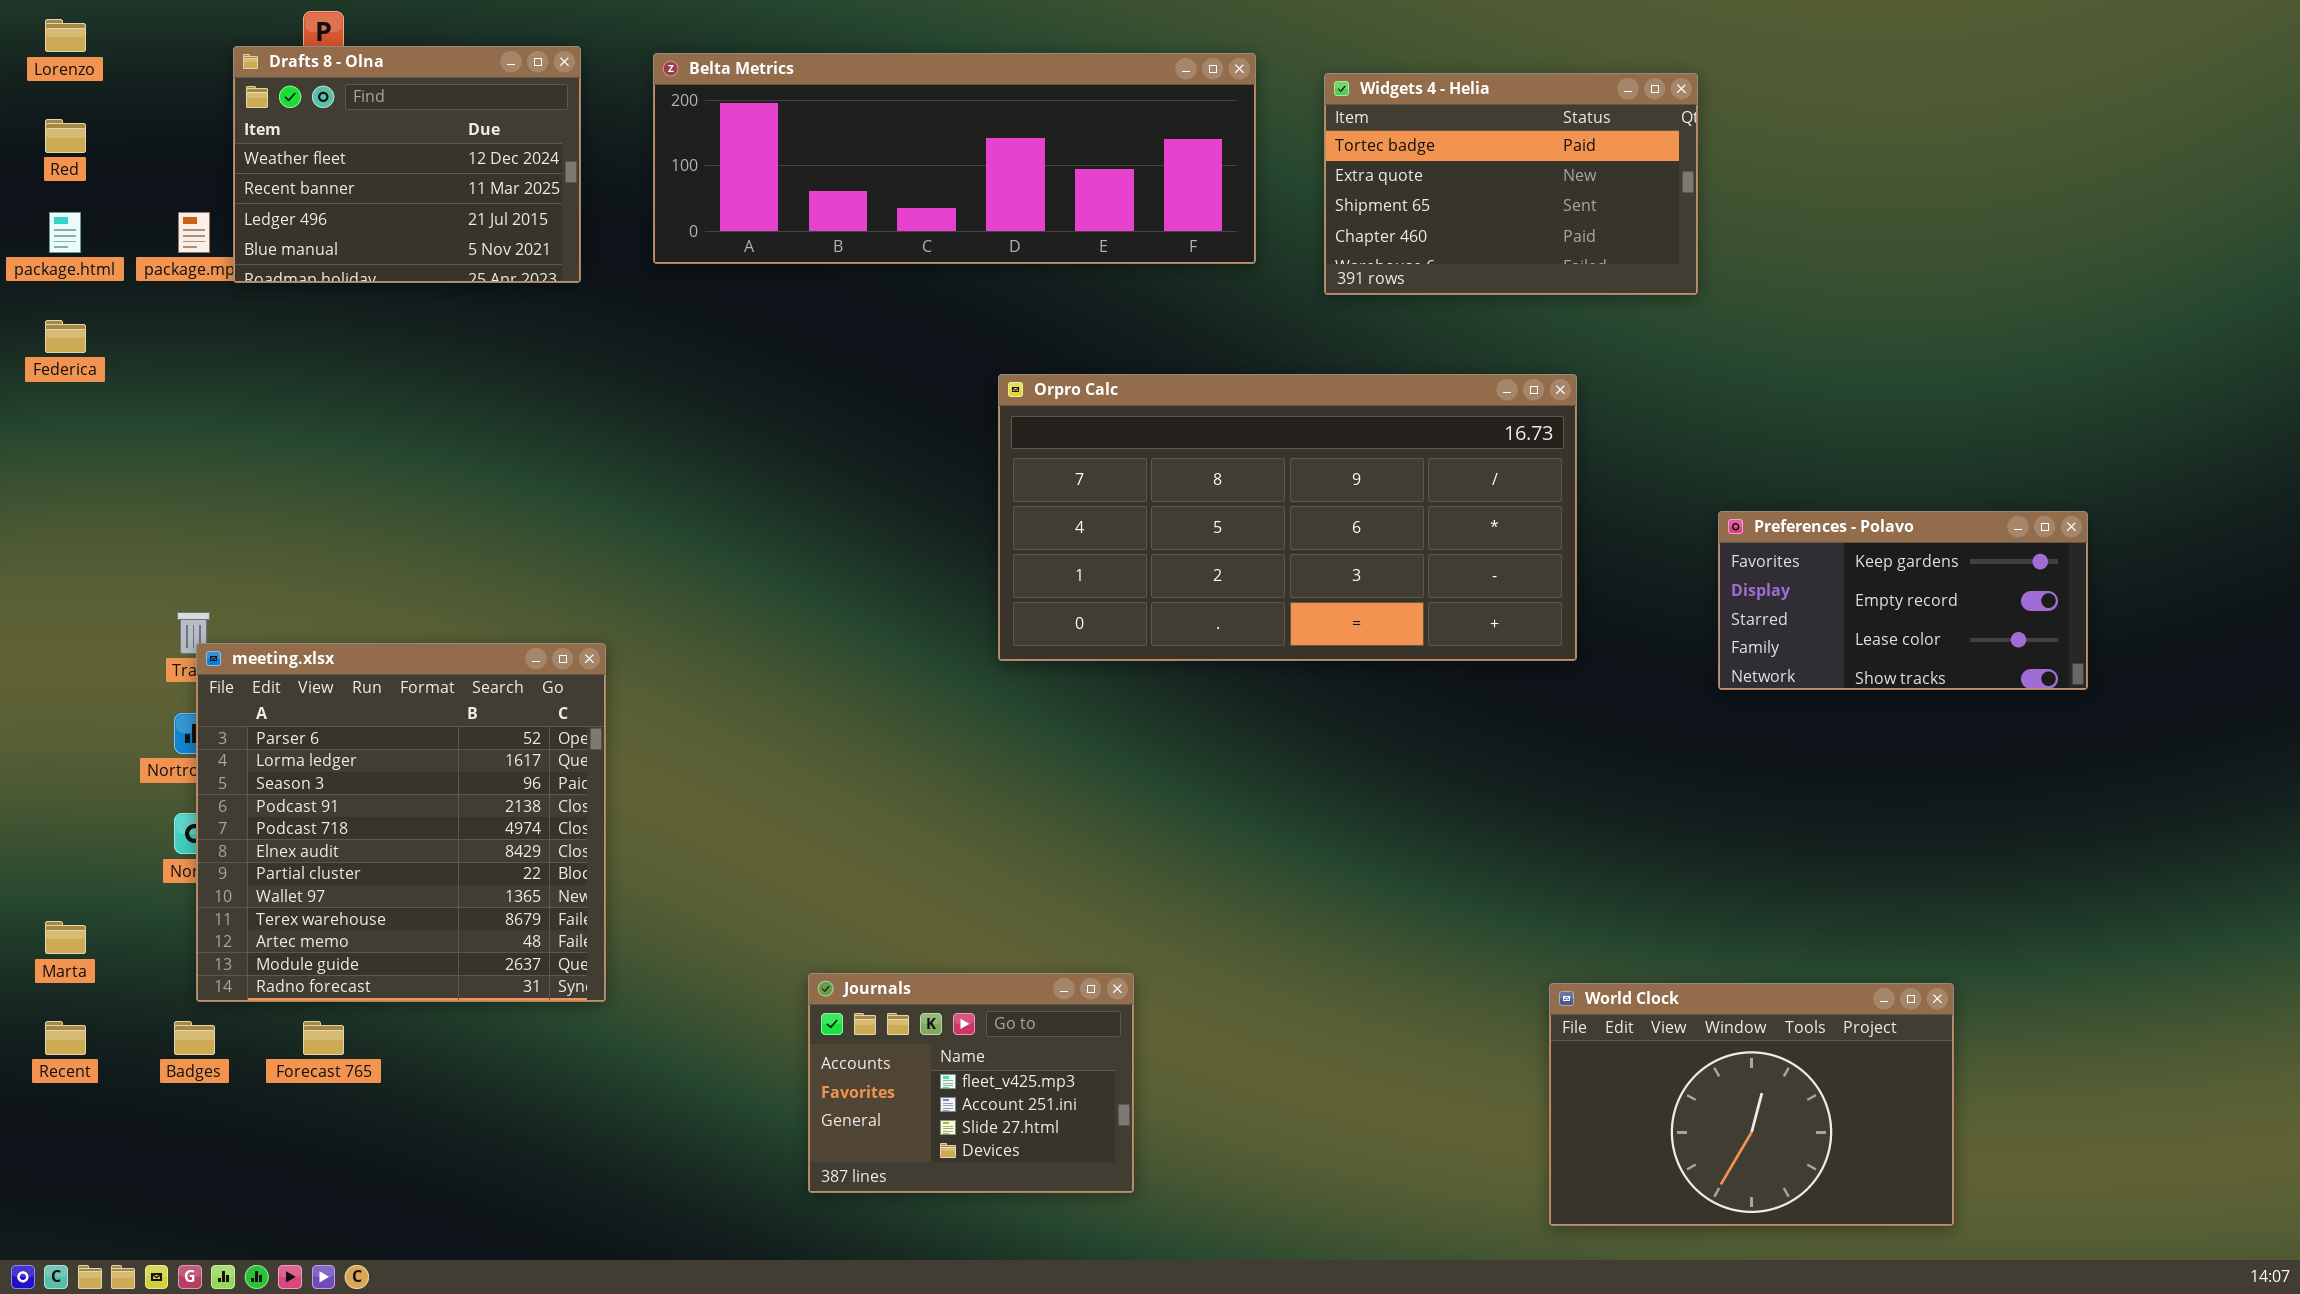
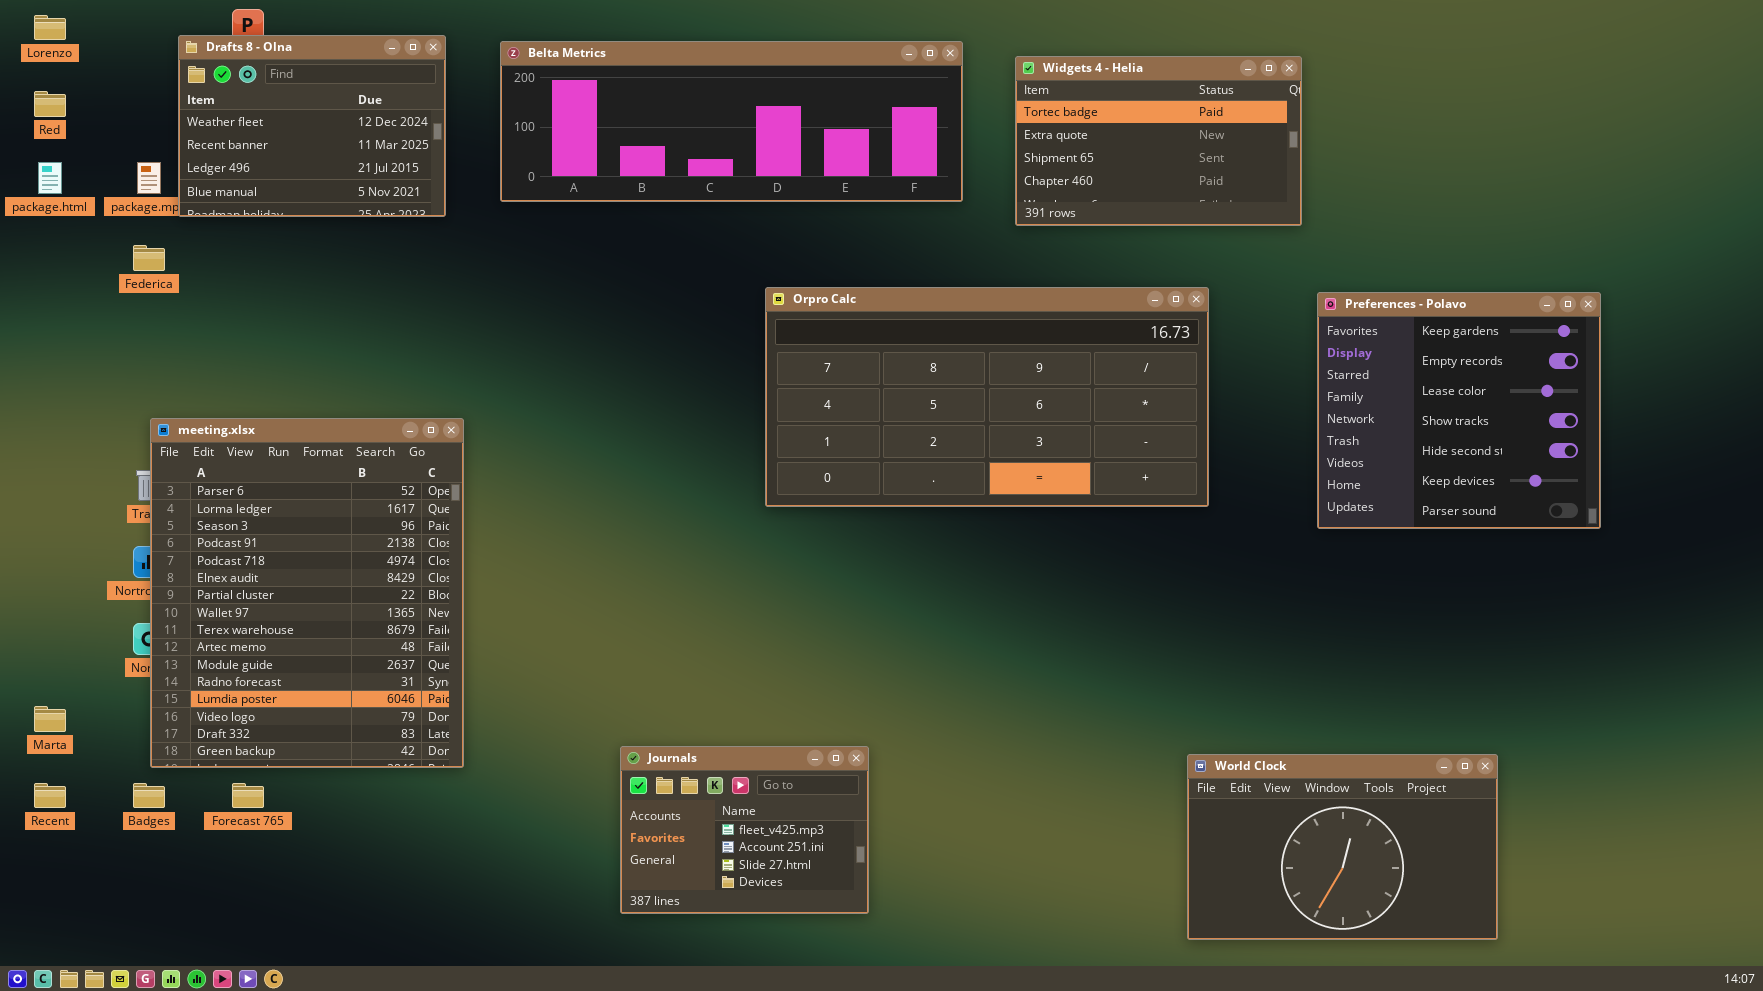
Federica: [45,320,86,353] -> [133,245,165,271], moved
Preferences - Polavo: [1718,511,2088,690] -> [1317,292,1601,529], resized
meeting.xlsx: [196,643,606,1002] -> [150,418,464,768], resized

